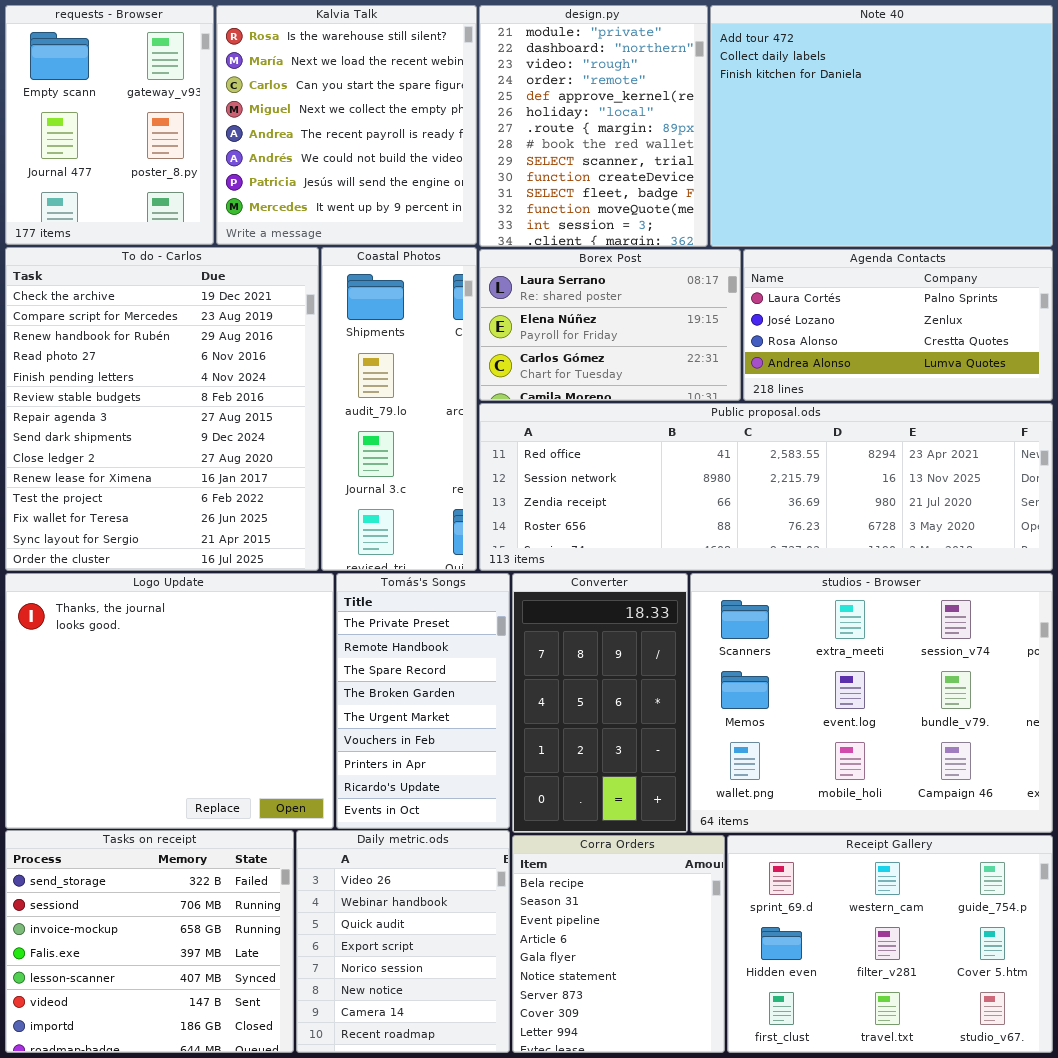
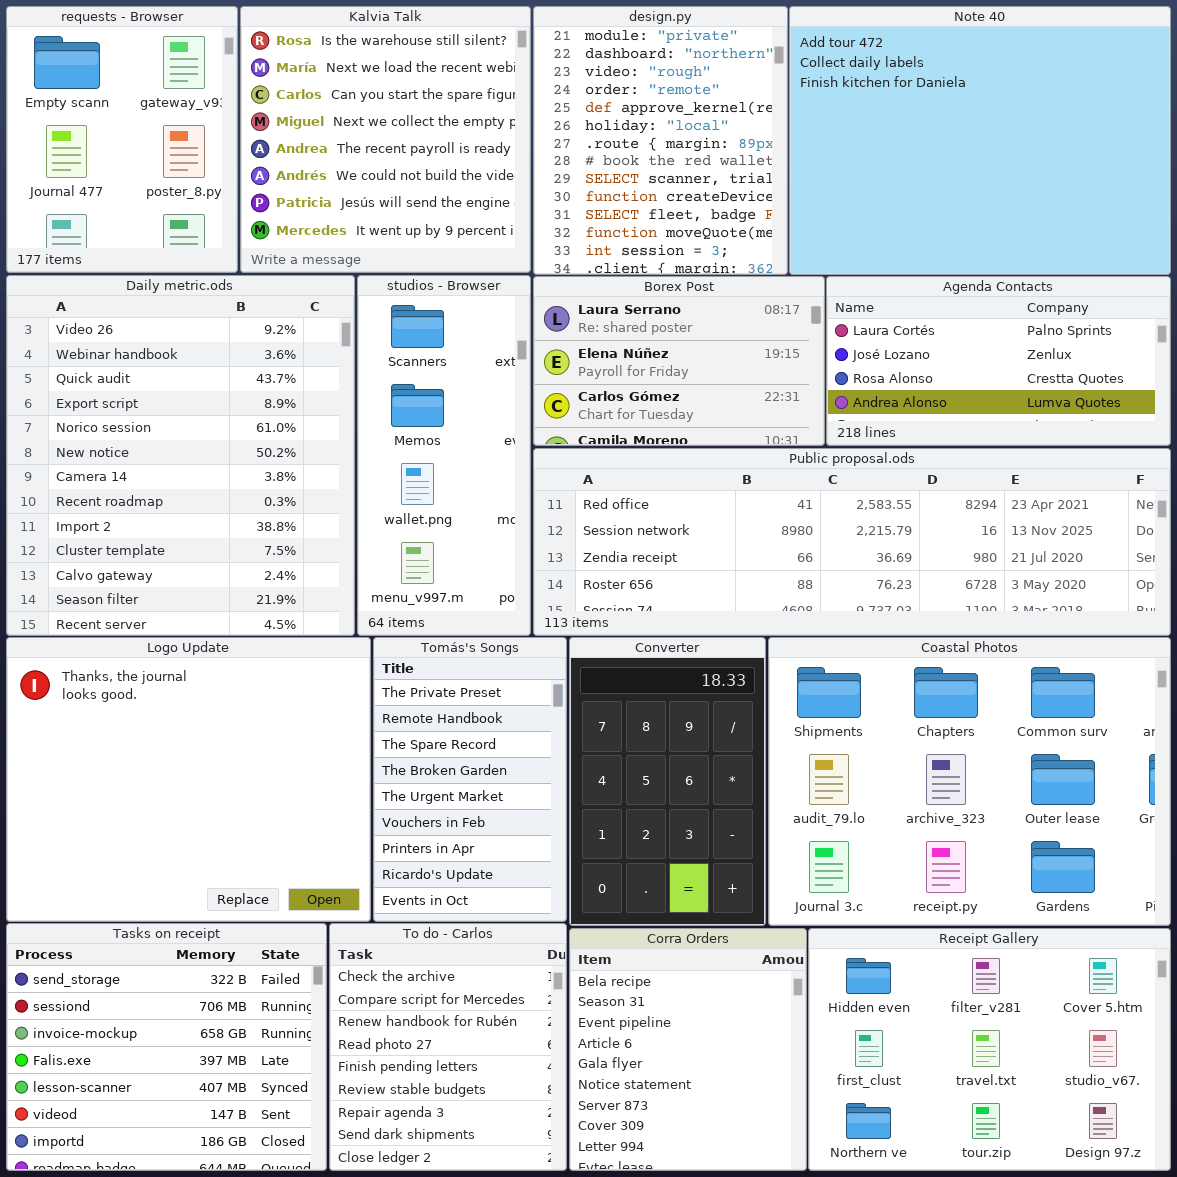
To do - Carlos: [5,247,319,571] -> [329,923,567,1171], moved, resized
Coastal Photos: [321,247,477,571] -> [768,637,1171,926], moved, resized
studios - Browser: [690,573,1053,833] -> [357,275,531,636], moved, resized
Daily metric.ods: [296,830,510,1053] -> [6,275,355,636], moved, resized
Receipt Gallery: [727,835,1053,1053] -> [808,928,1171,1171], scrolled down 1 row

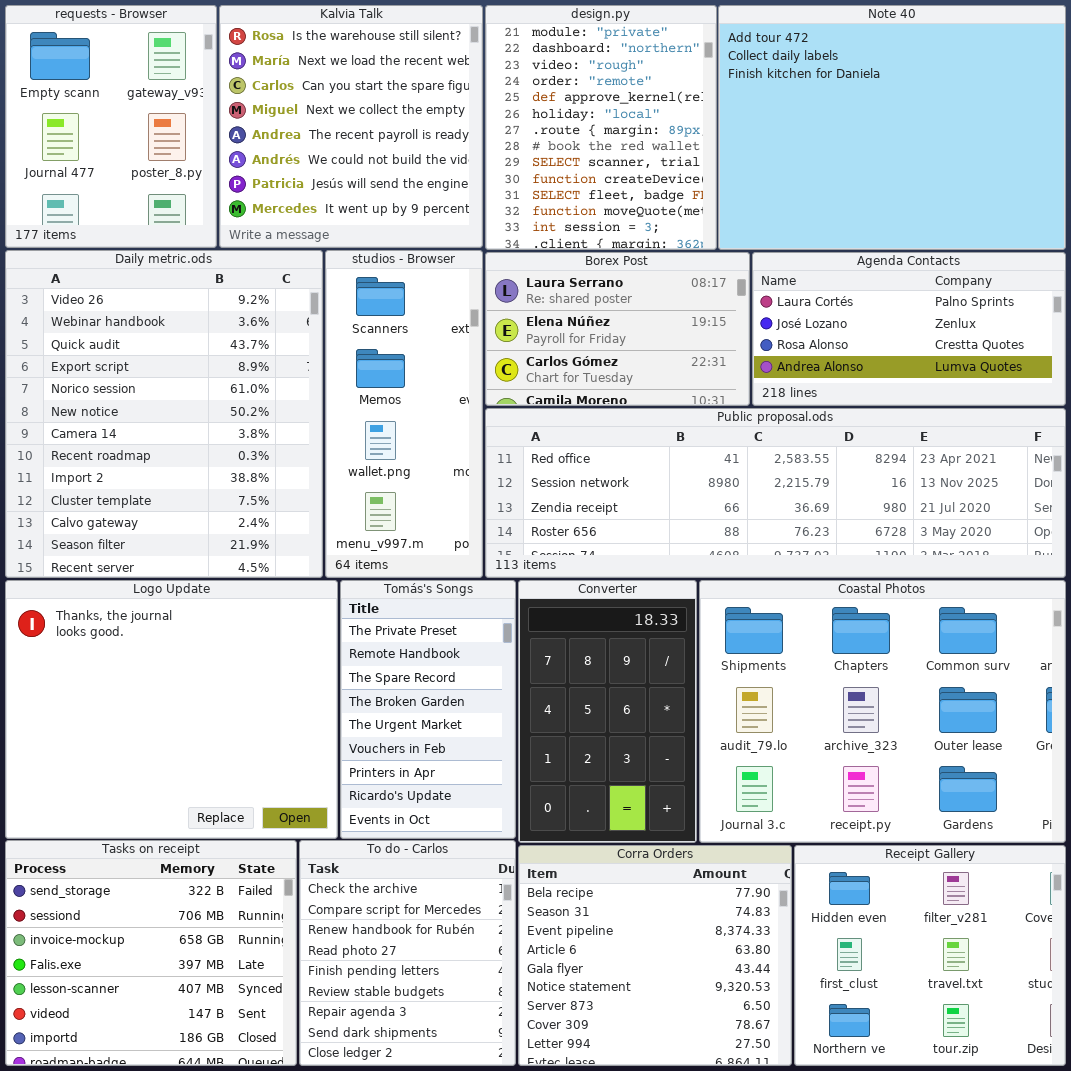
Corra Orders: [569,928,807,1171] -> [518,845,792,1066], resized
Receipt Gallery: [808,928,1171,1171] -> [794,845,1066,1066], resized

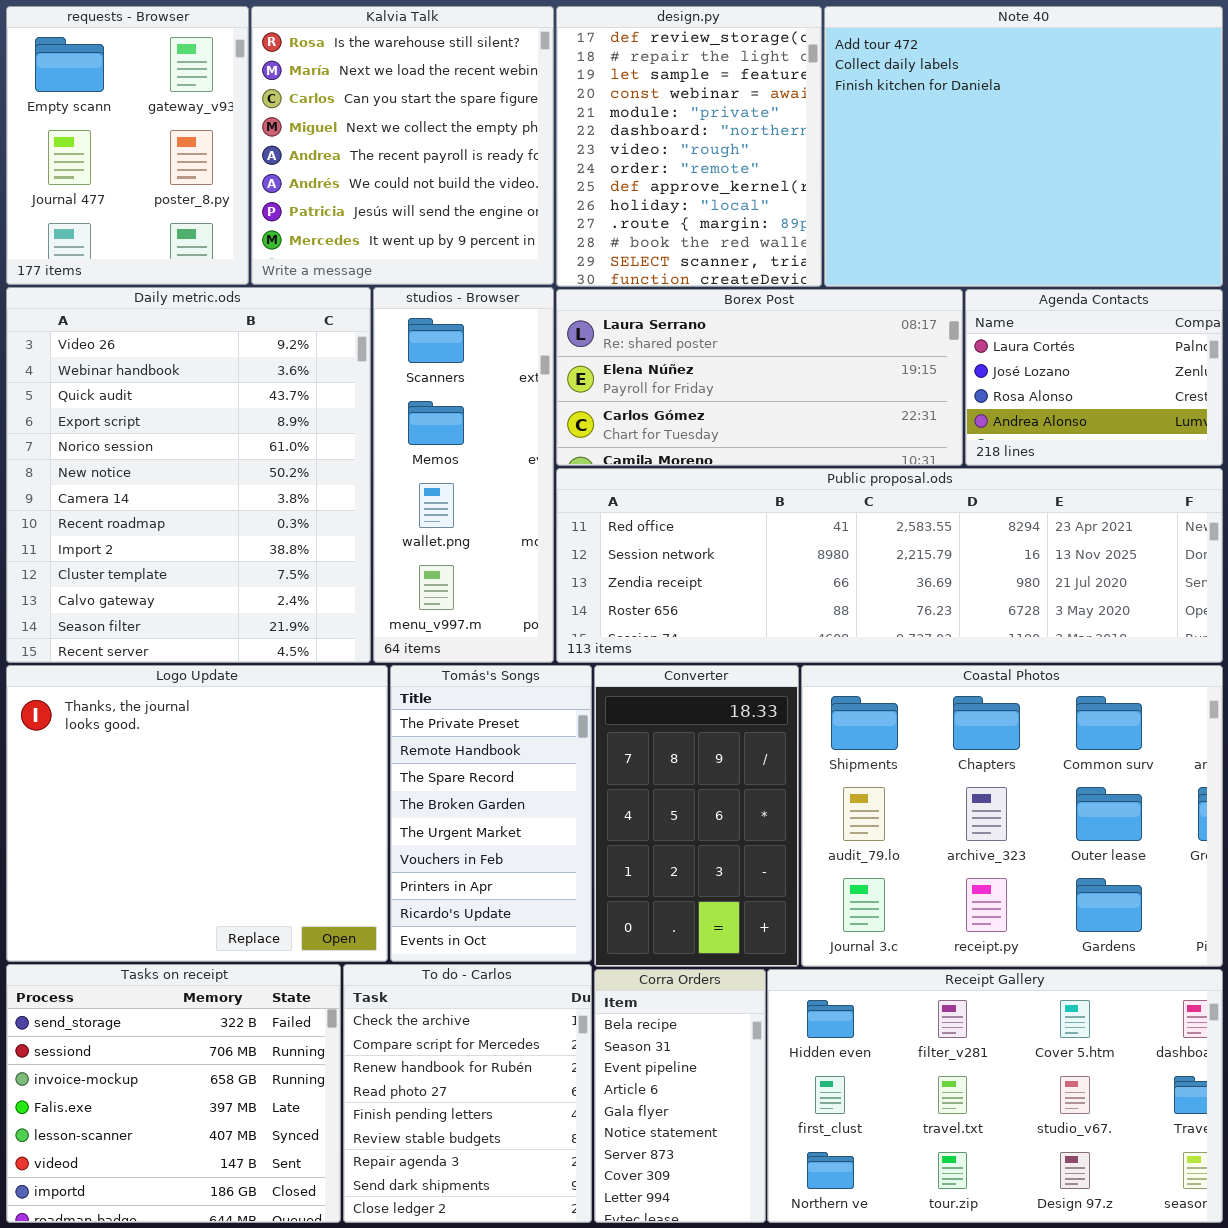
design.py: [485,5,717,250] -> [556,6,822,287], scrolled up 4 rows
Borex Post: [485,252,750,406] -> [556,289,963,466], resized
Agenda Contacts: [752,252,1066,406] -> [965,289,1223,466], resized
Corra Orders: [518,845,792,1066] -> [594,969,766,1223], resized
Receipt Gallery: [794,845,1066,1066] -> [767,969,1223,1223], resized

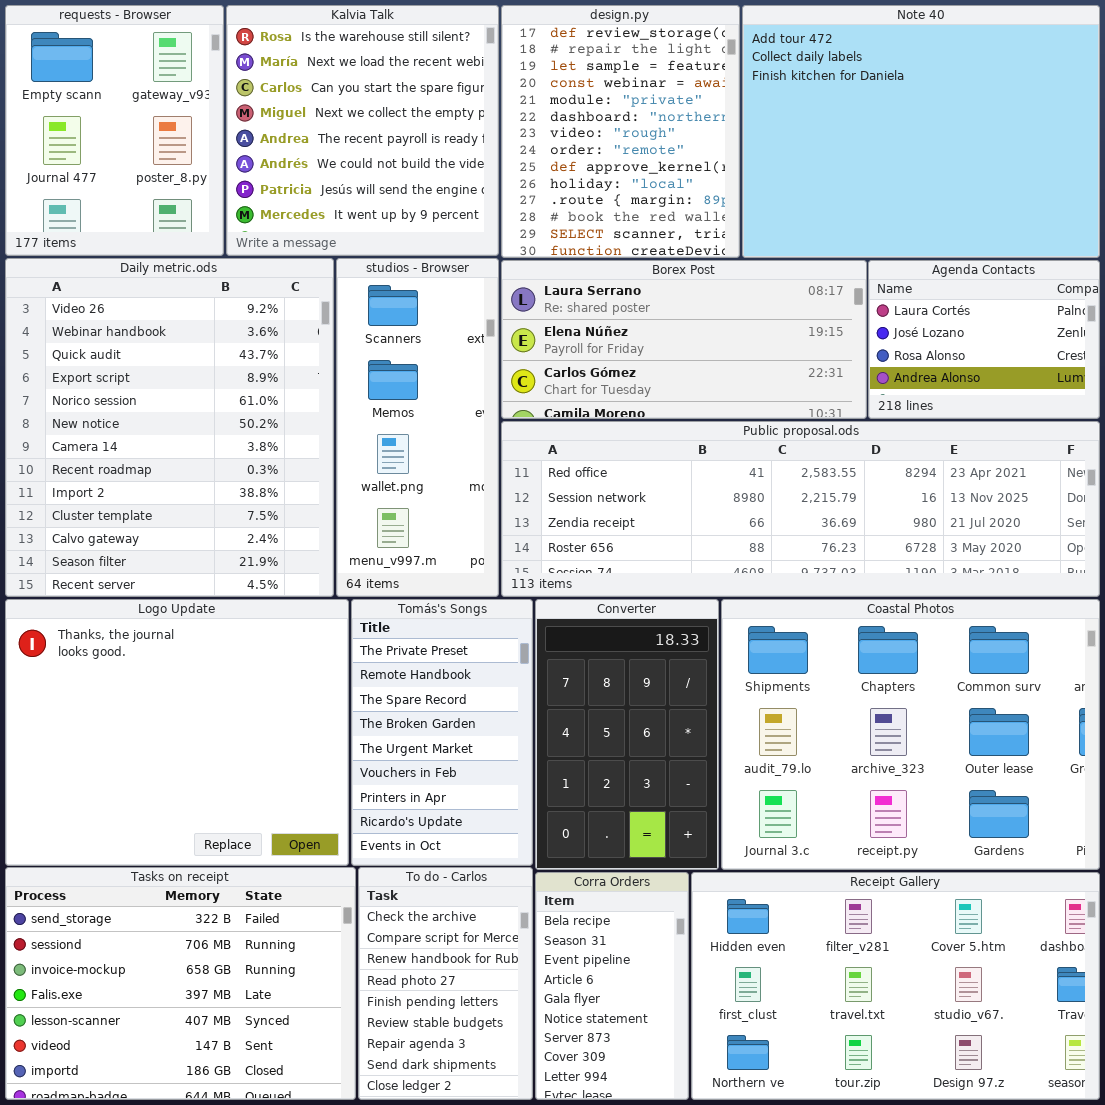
Tasks on receipt: [6,964,341,1223] -> [5,867,356,1100], resized
To do - Carlos: [343,964,592,1223] -> [358,867,533,1100], resized

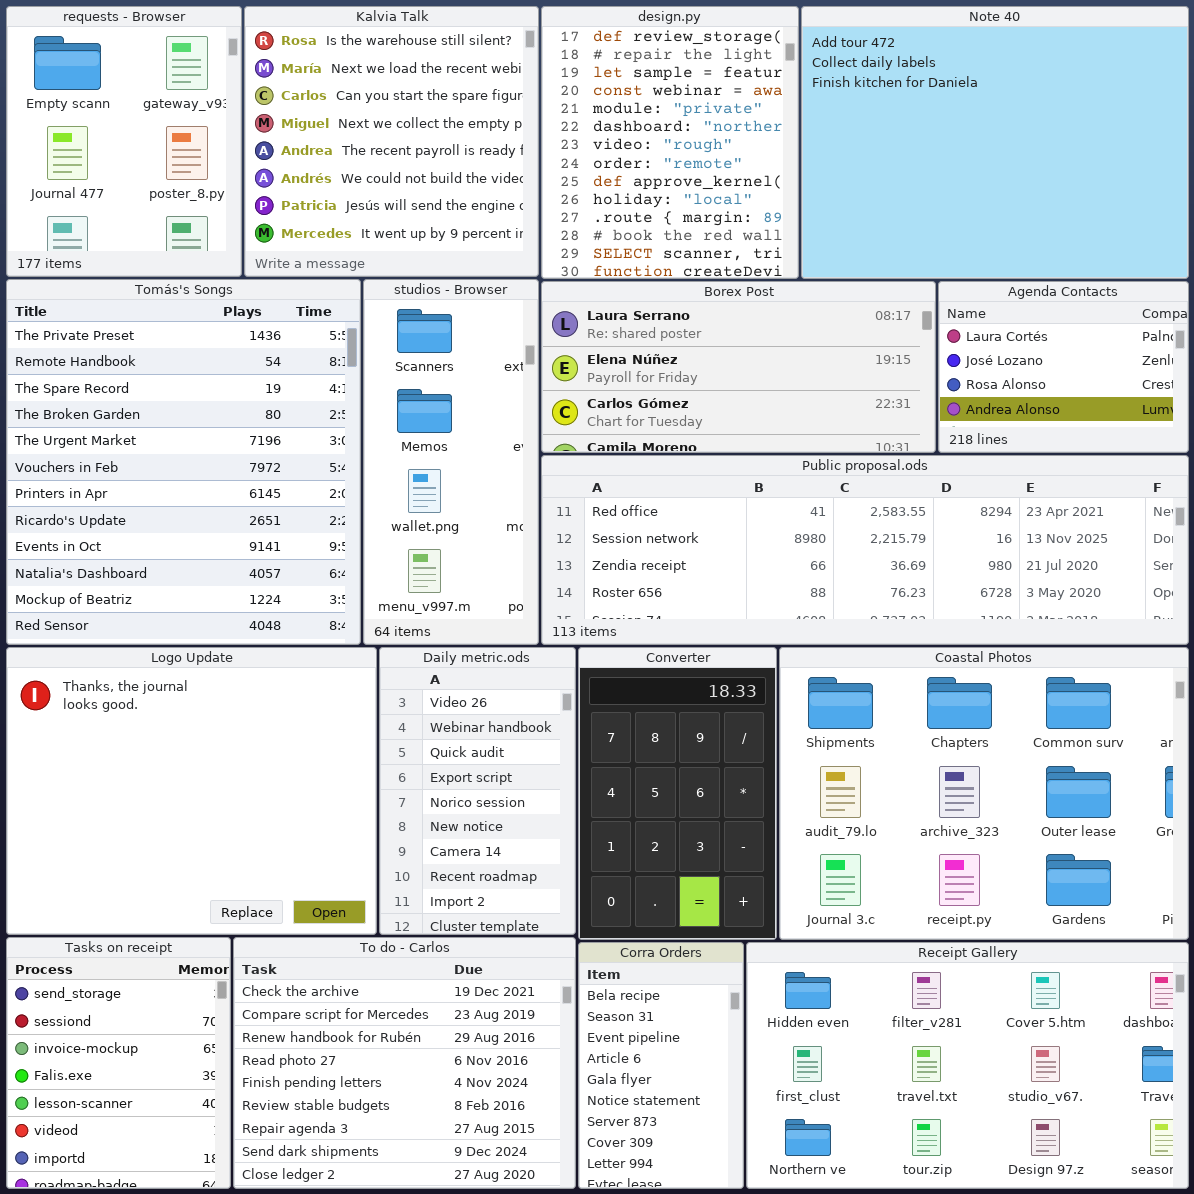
Daily metric.ods: [5,258,334,597] -> [379,647,576,935], moved, resized
Tomás's Songs: [351,599,533,866] -> [6,279,361,645], moved, resized
Tasks on receipt: [5,867,356,1100] -> [6,937,231,1189], resized
To do - Carlos: [358,867,533,1100] -> [233,937,576,1189], resized

